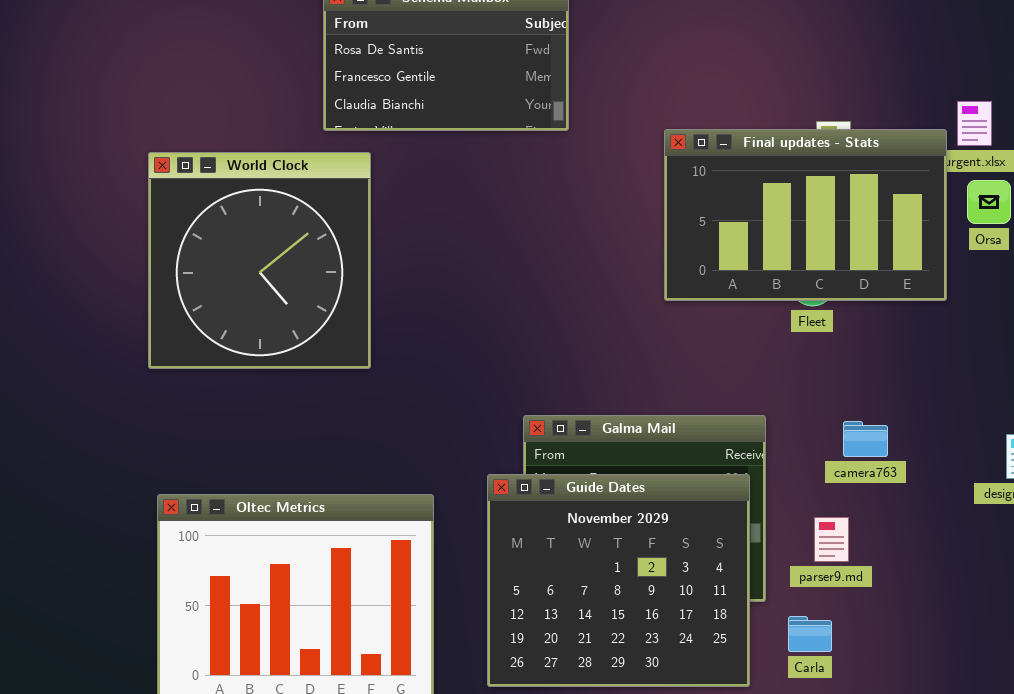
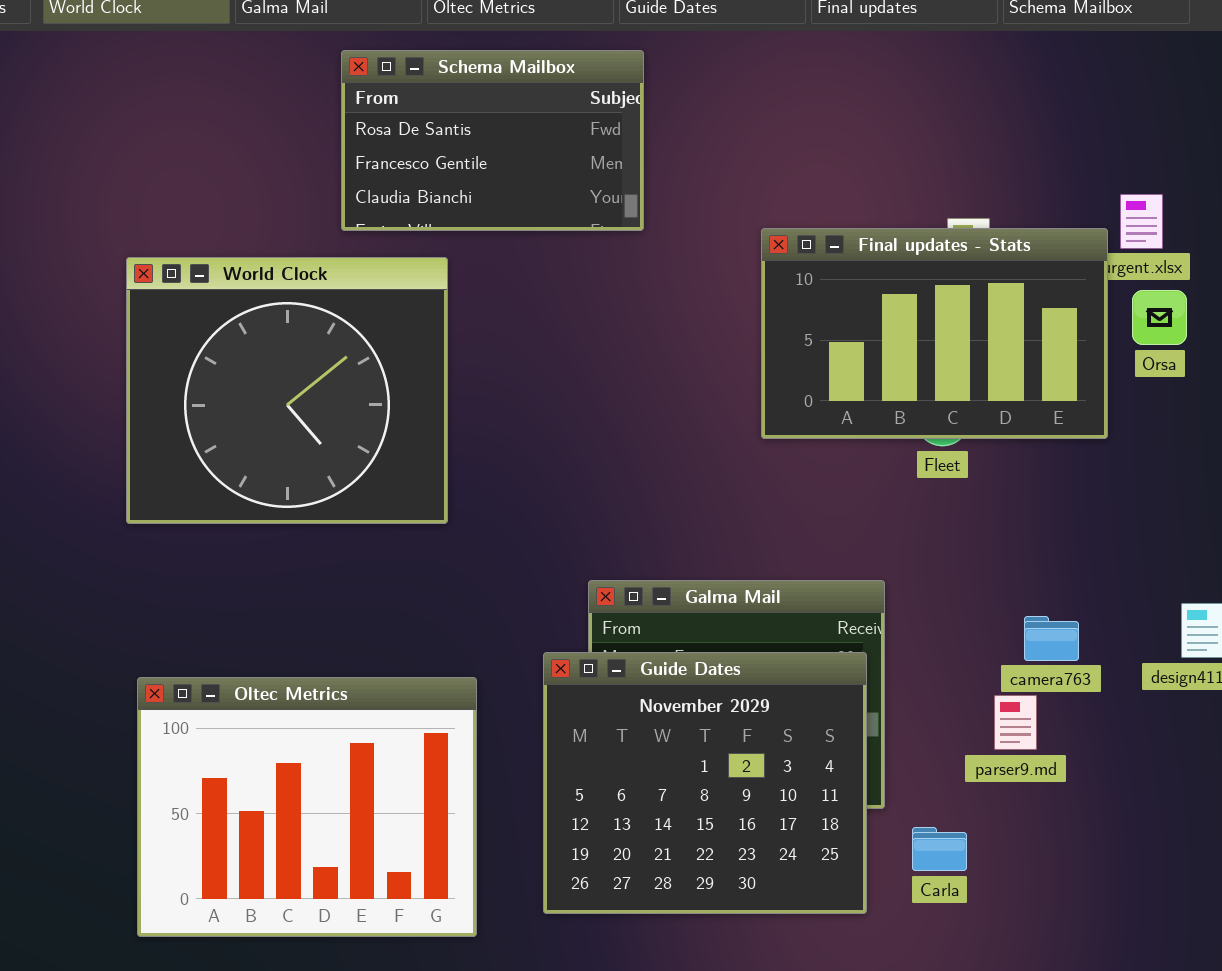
World Clock: [148,152,371,369] -> [126,257,448,524], resized
camera763: [843,421,888,457] -> [1024,616,1079,661], moved
parser9.md: [814,517,849,562] -> [994,695,1037,750], moved

